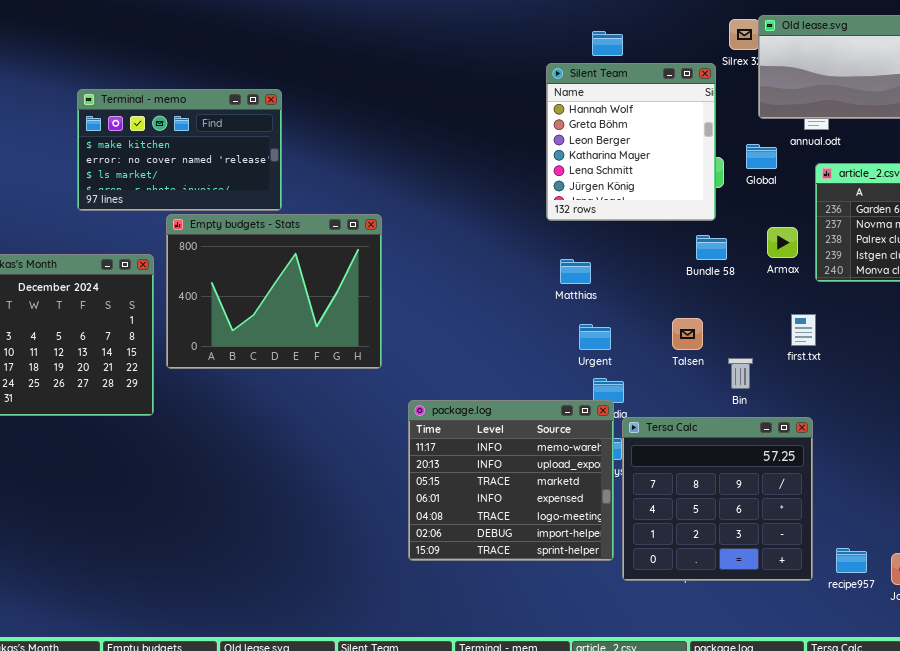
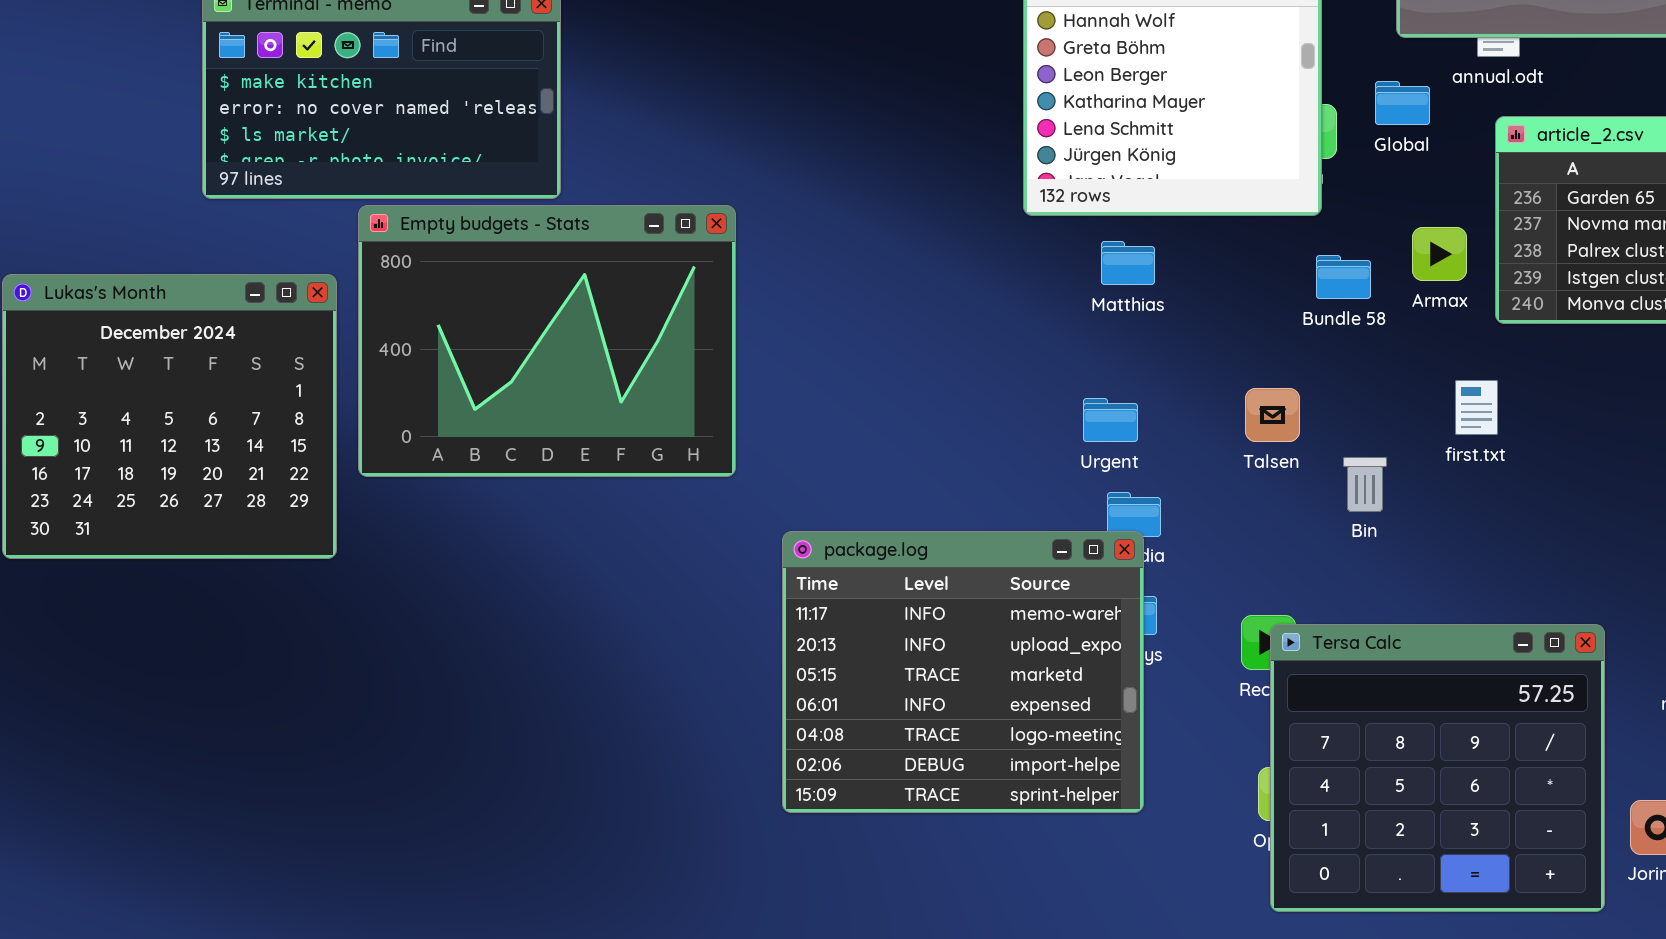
Bundle 58: [696,235,727,260] -> [1316,255,1371,299], moved
Matthias: [560,259,591,284] -> [1101,241,1155,285], moved
Tersa Calc: [622,417,813,581] -> [1270,624,1605,912], moved

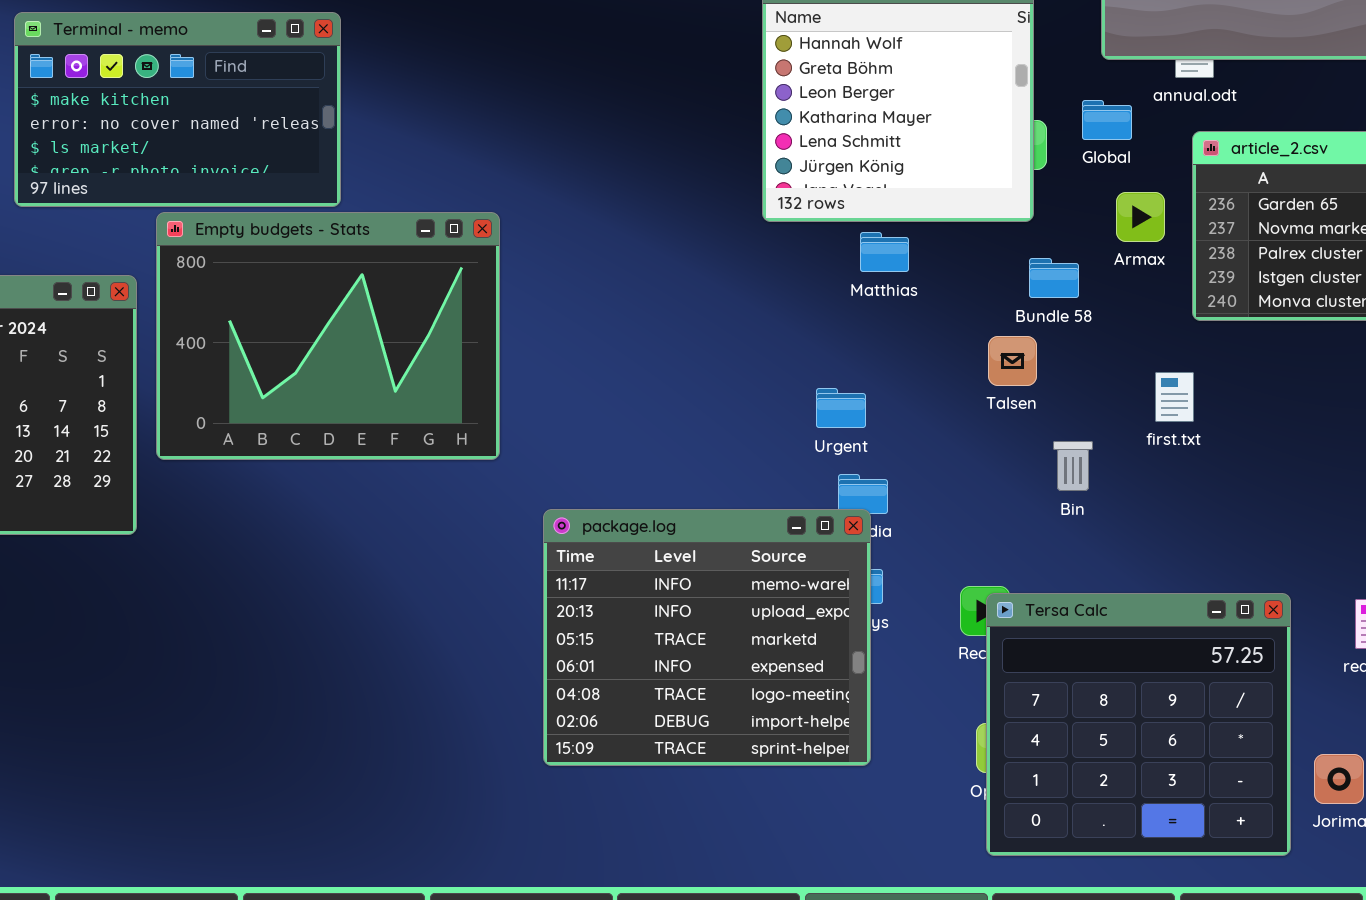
Armax: [1412,227,1467,281] -> [1116,192,1165,242], moved
Matthias: [1101,241,1155,285] -> [860,232,909,272], moved
Talsen: [1245,388,1300,442] -> [988,336,1037,386], moved

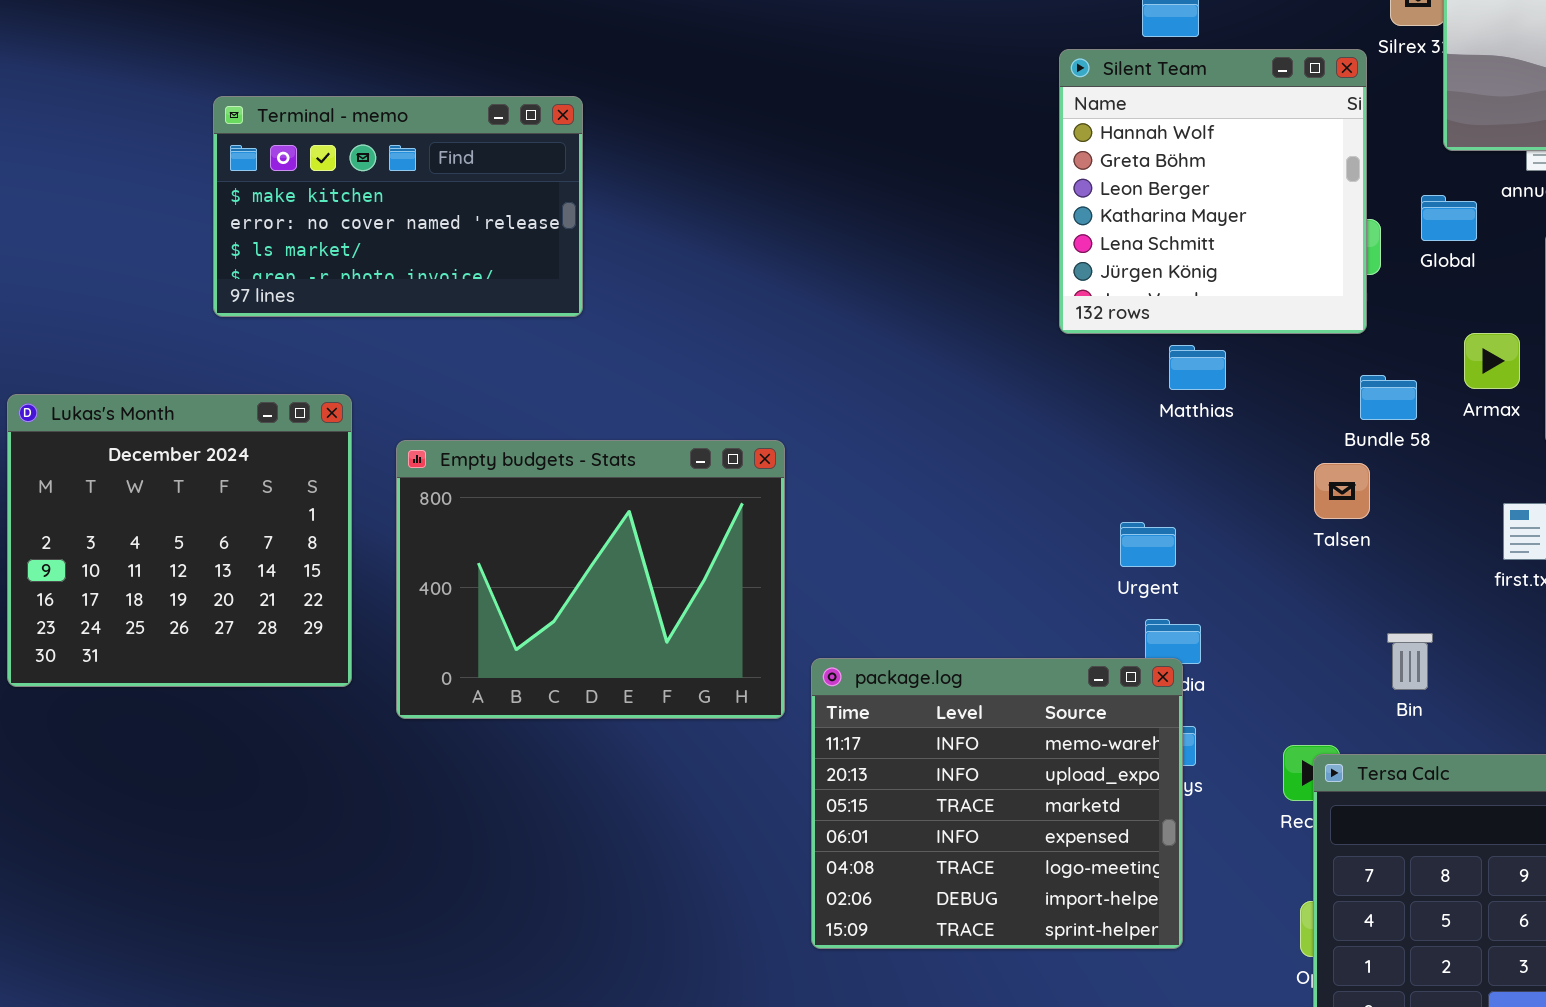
Armax: [1116,192,1165,242] -> [1464,333,1520,389], moved
Empty budgets - Stats: [156,212,500,460] -> [396,440,785,719], moved
Bin: [1053,441,1093,491] -> [1387,633,1433,690], moved

